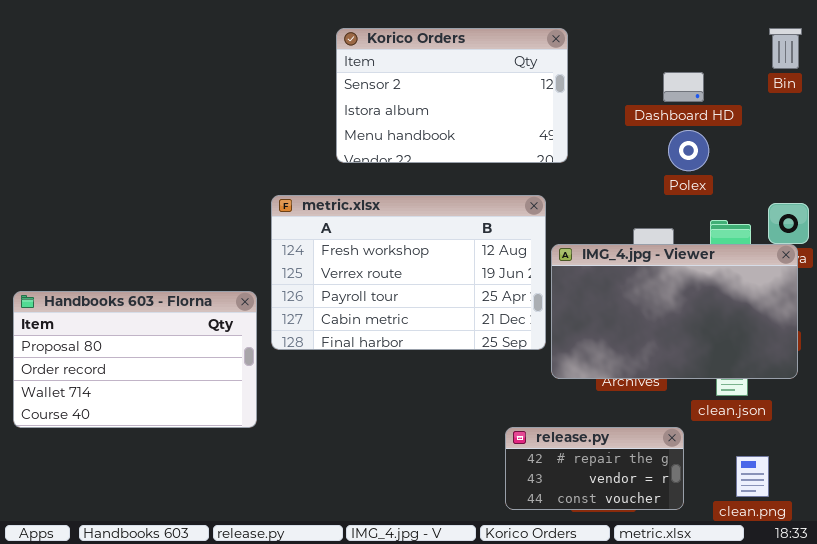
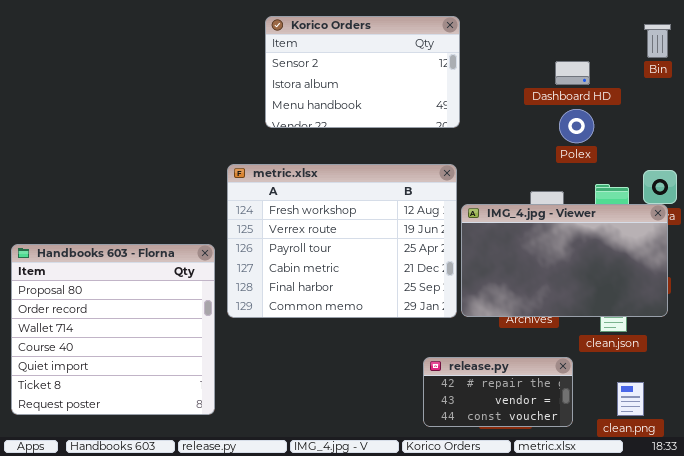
Korico Orders: [336,28,568,163] -> [265,16,460,128], moved
metric.xlsx: [271,195,546,350] -> [227,164,457,318], resized
Handbooks 603 - Florna: [13,291,257,428] -> [11,244,215,415], resized

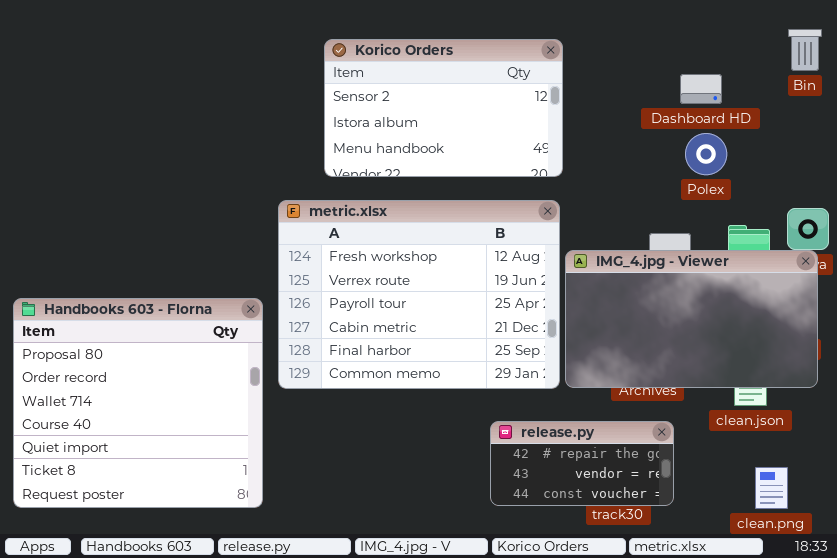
Korico Orders: [265,16,460,128] -> [324,39,563,177], moved
release.py: [423,357,573,427] -> [490,421,674,506], moved

